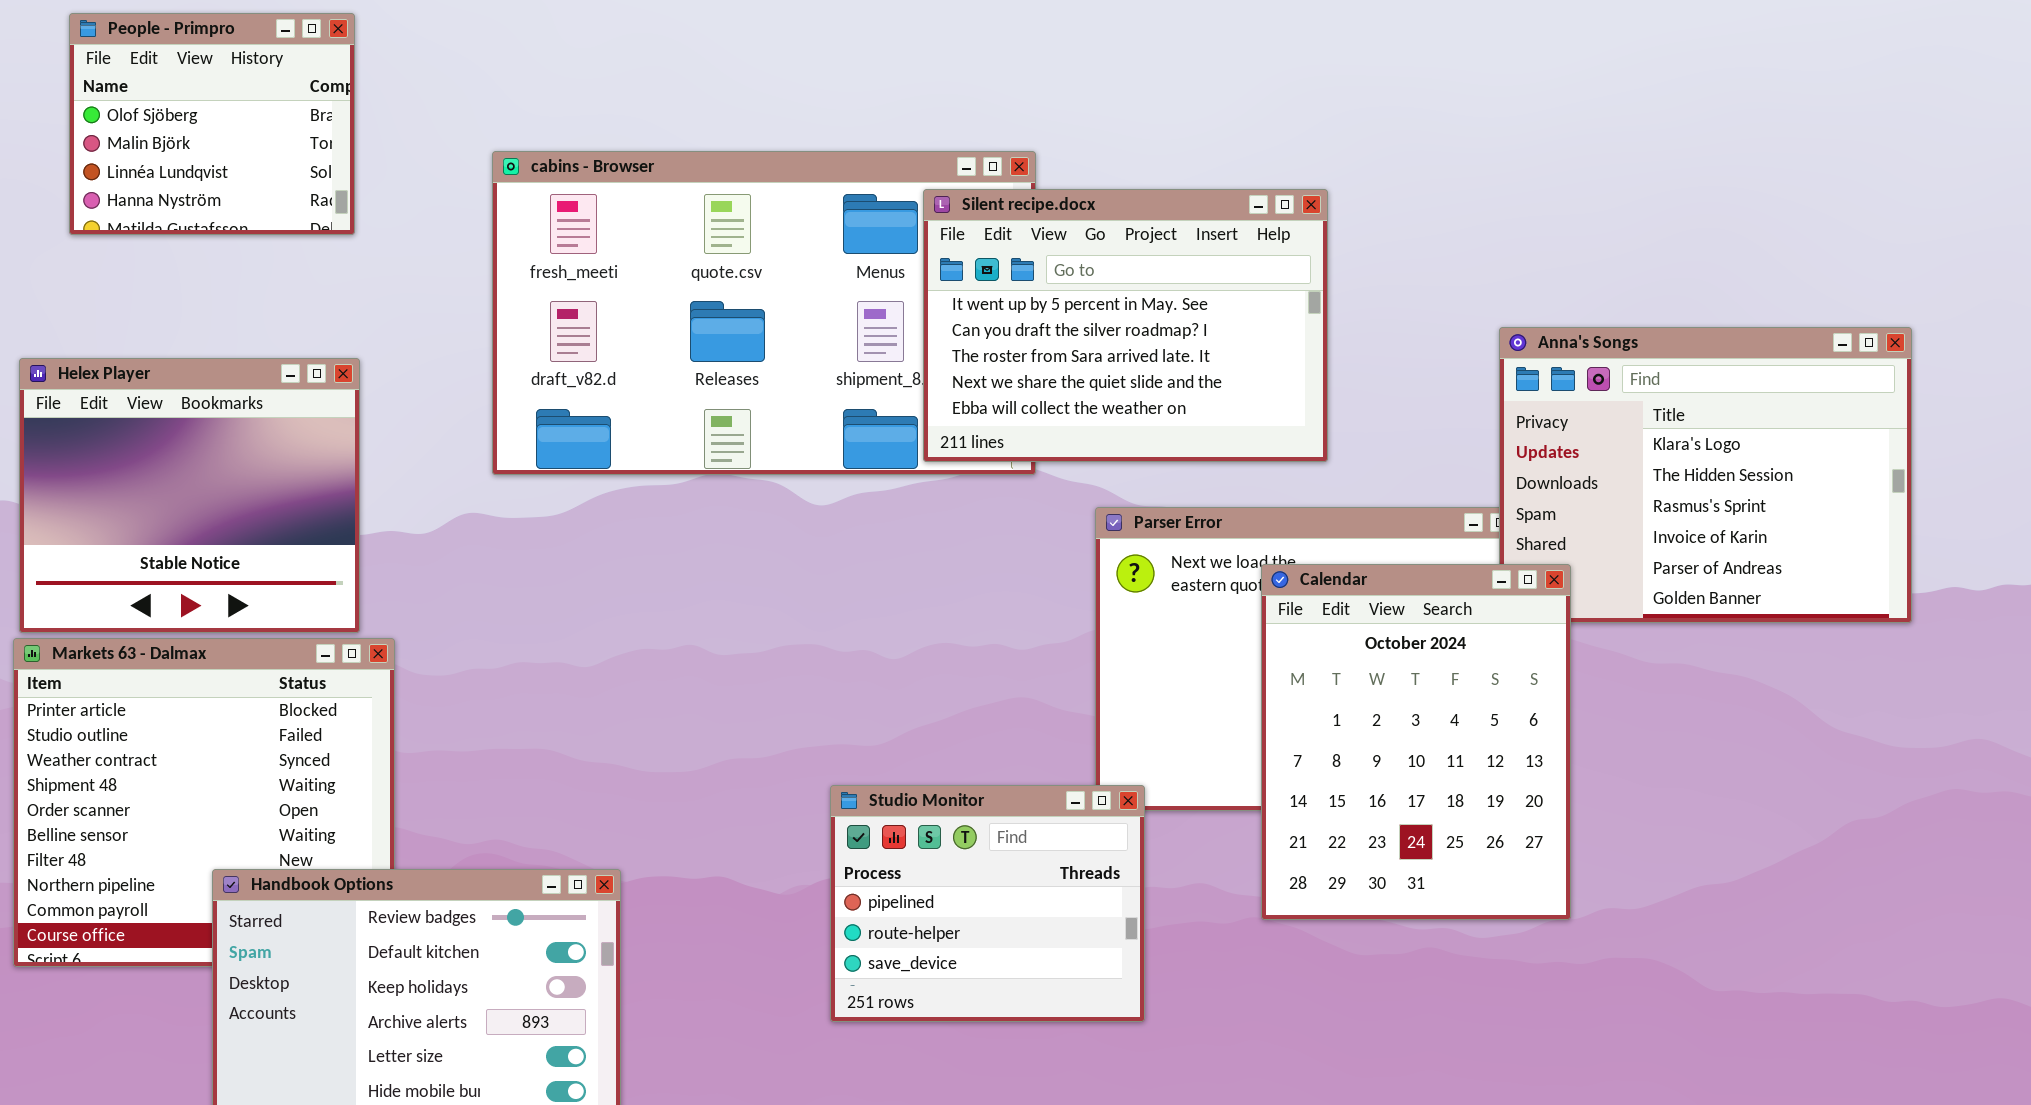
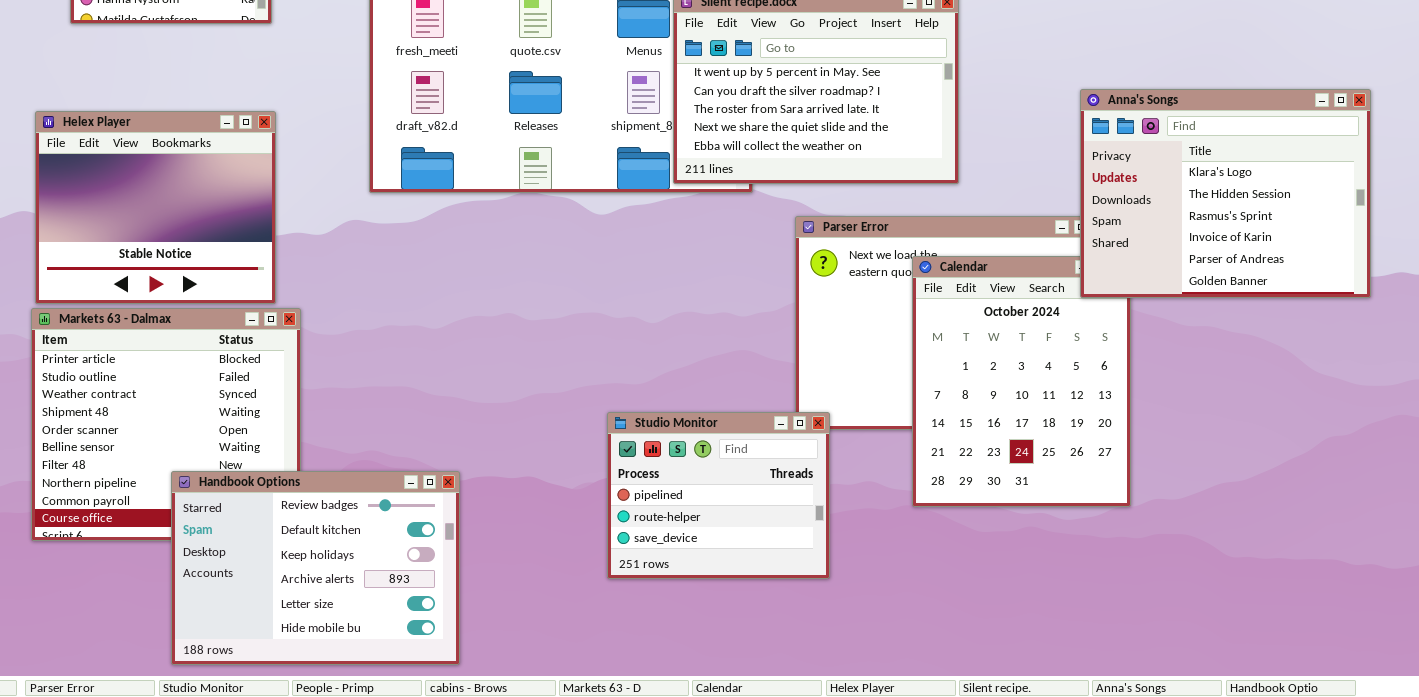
Anna's Songs: [1499,327,1912,623] -> [1080,89,1371,298], raised

